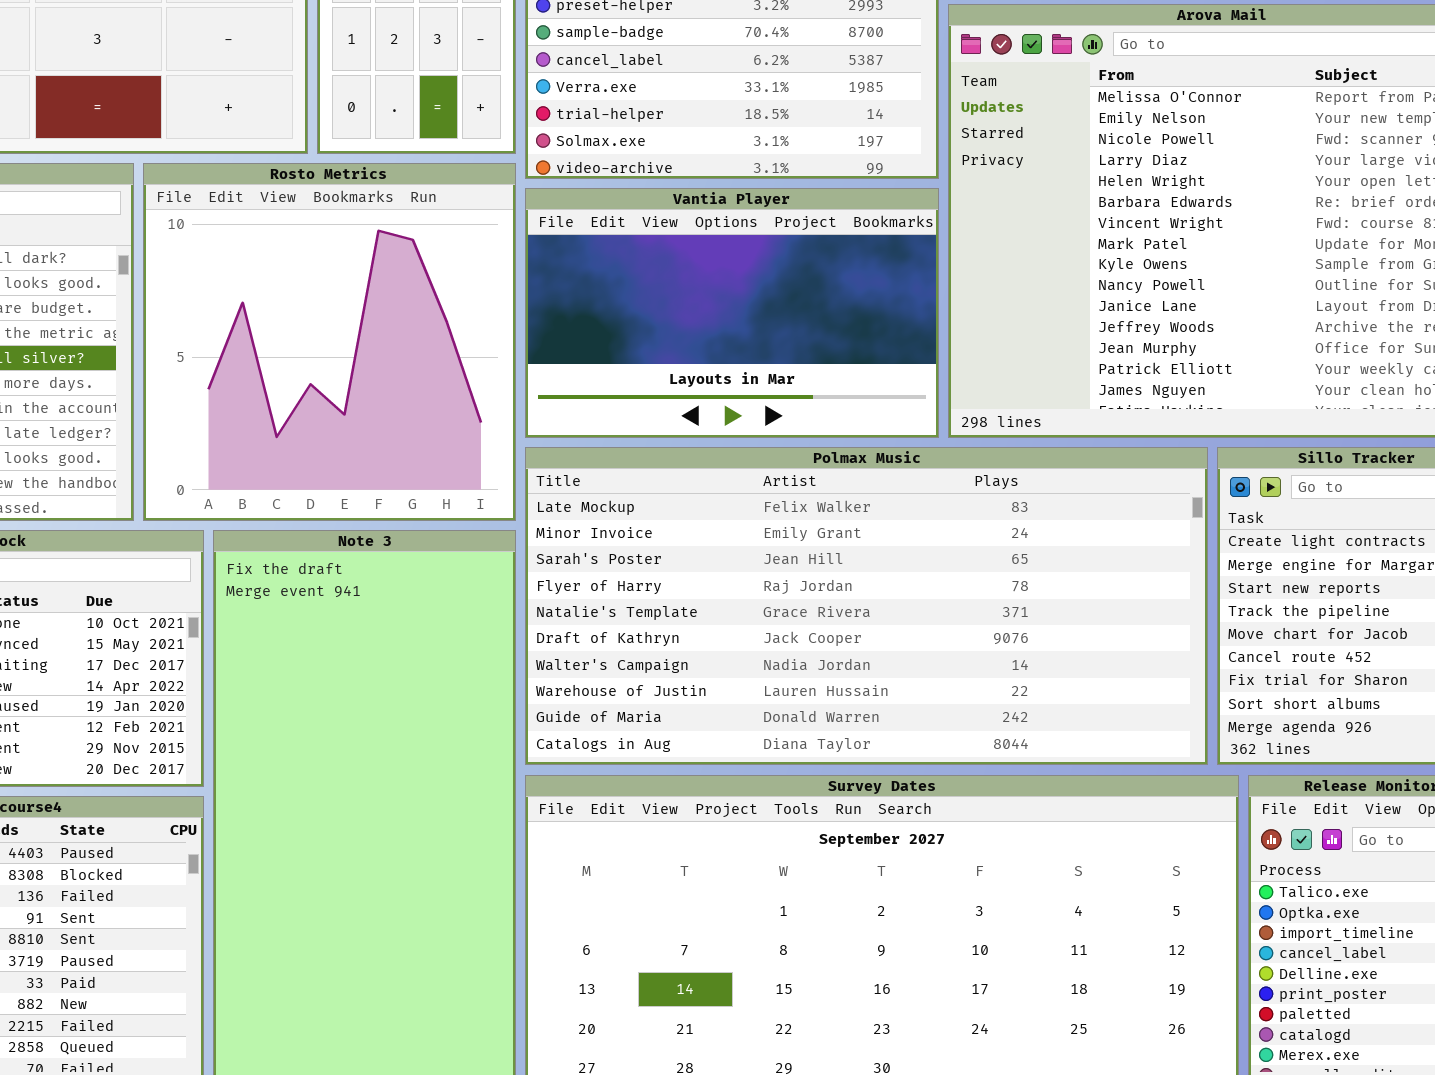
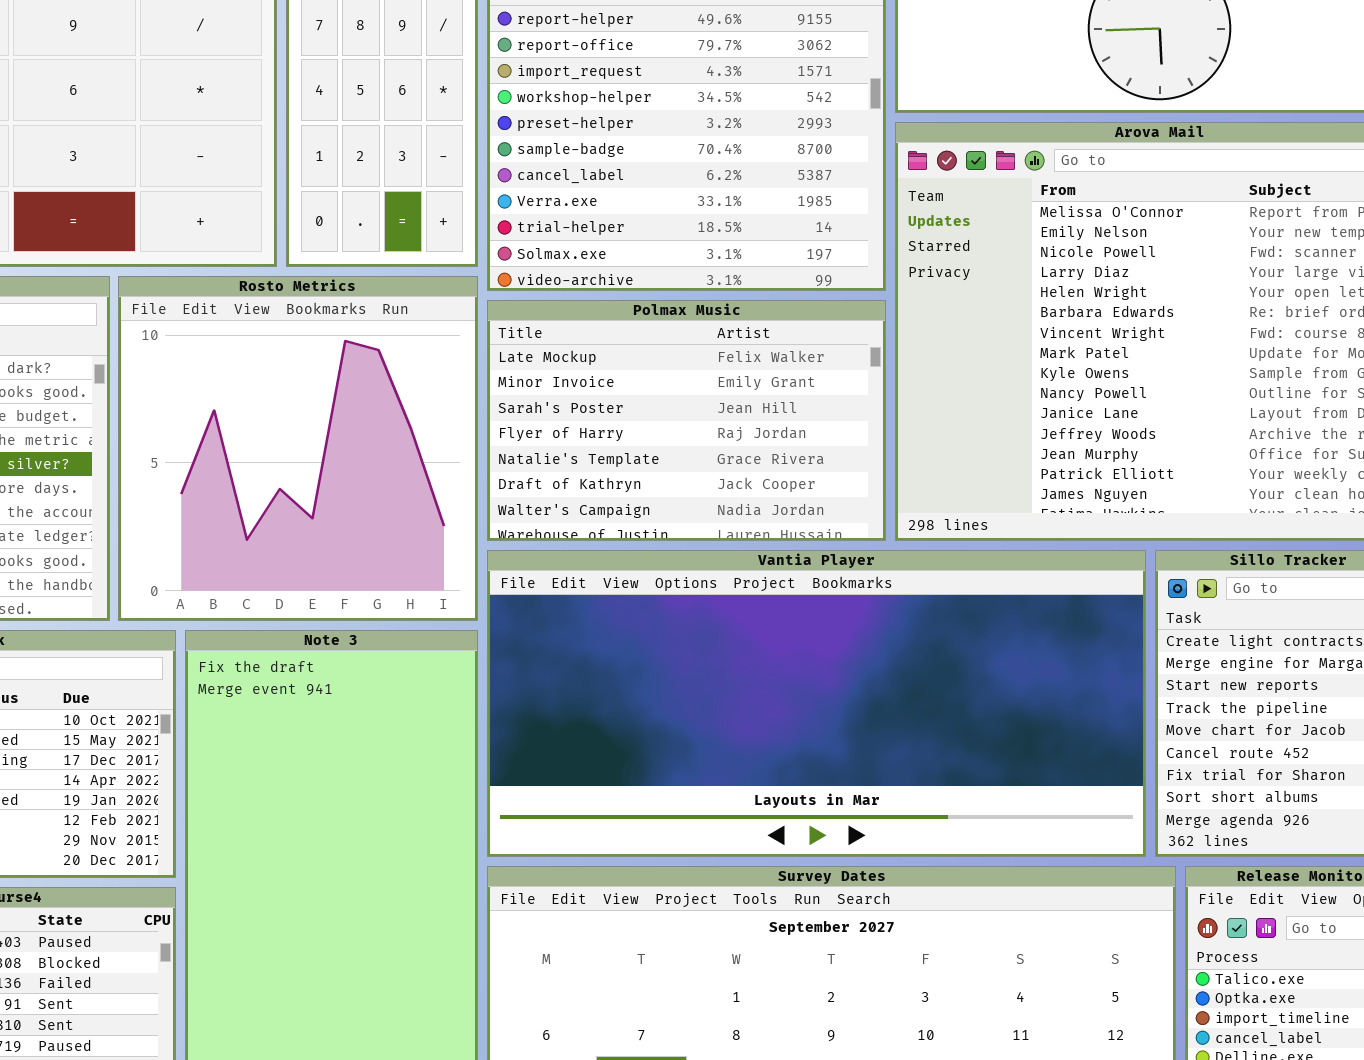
Vantia Player: [525,188,939,438] -> [487,550,1146,857], moved, resized
Polmax Music: [525,447,1208,765] -> [487,300,886,541], moved, resized

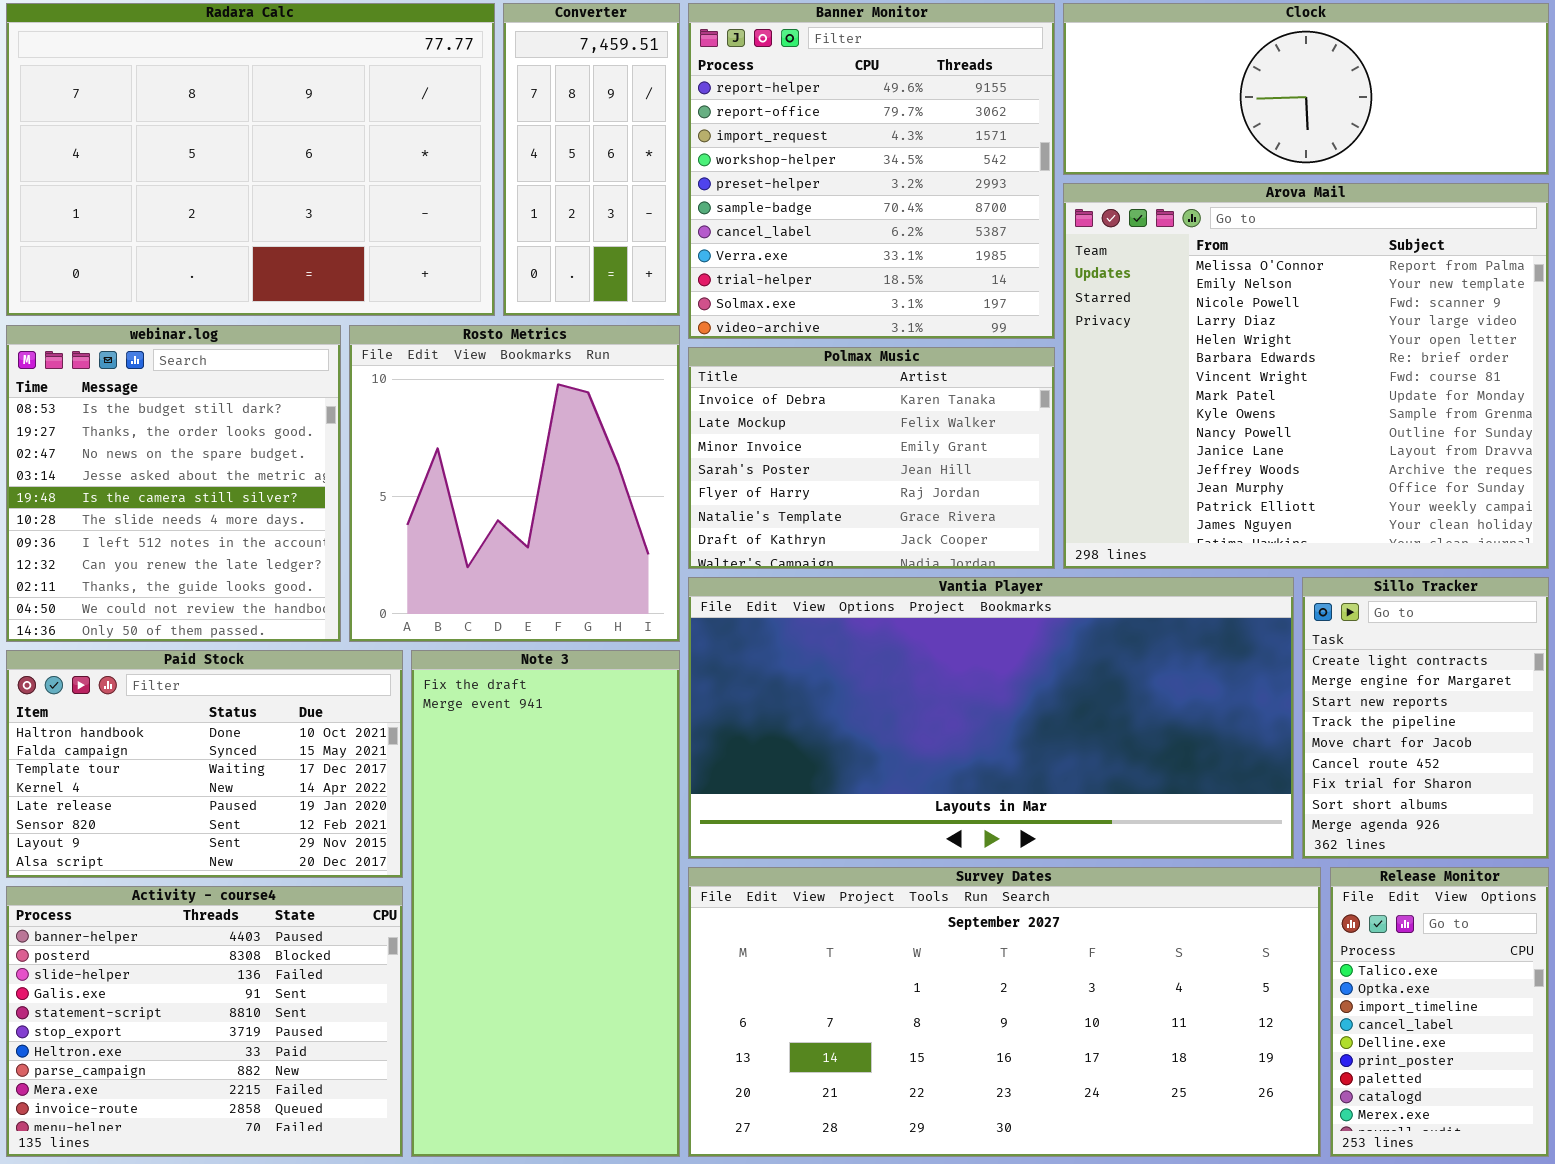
Polmax Music: [487,300,886,541] -> [688,347,1055,569], scrolled up 1 row

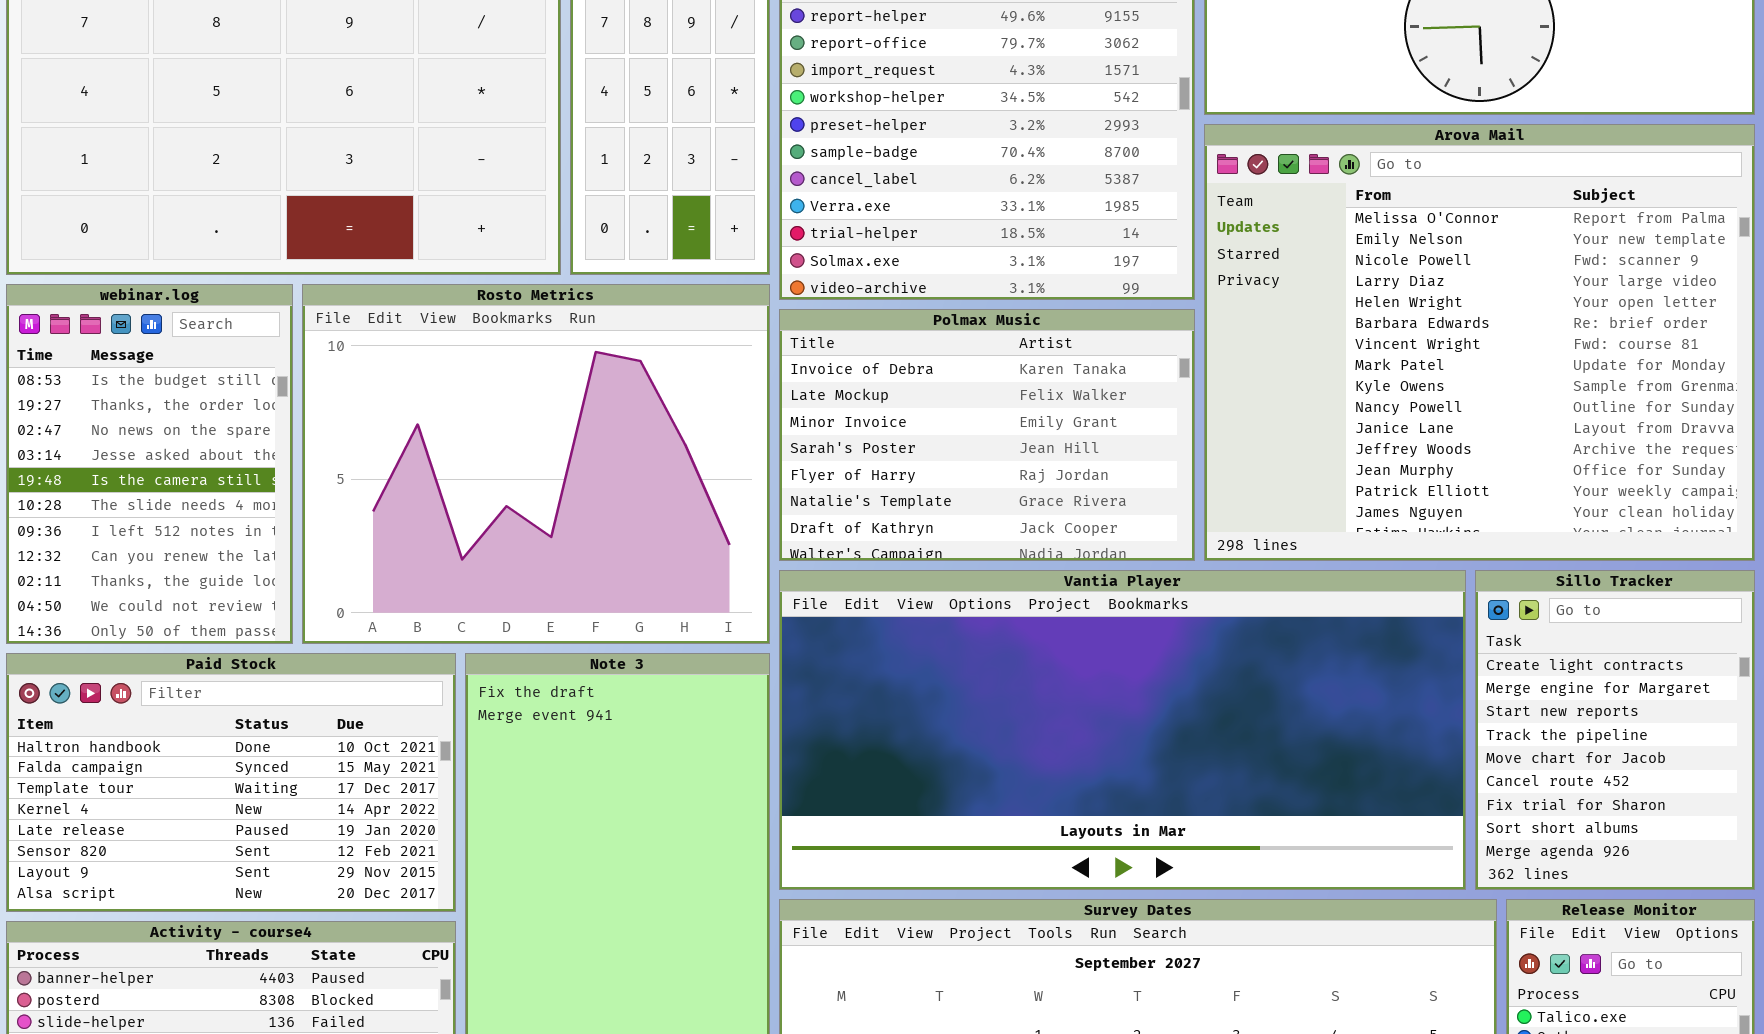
webinar.log: [6,325,341,642] -> [6,284,293,644], resized
Rosto Metrics: [349,325,680,642] -> [302,284,770,644], resized

